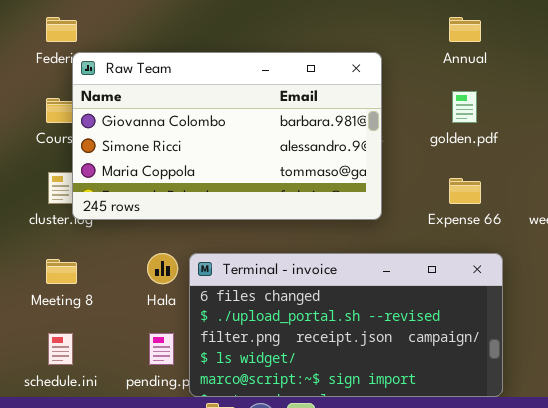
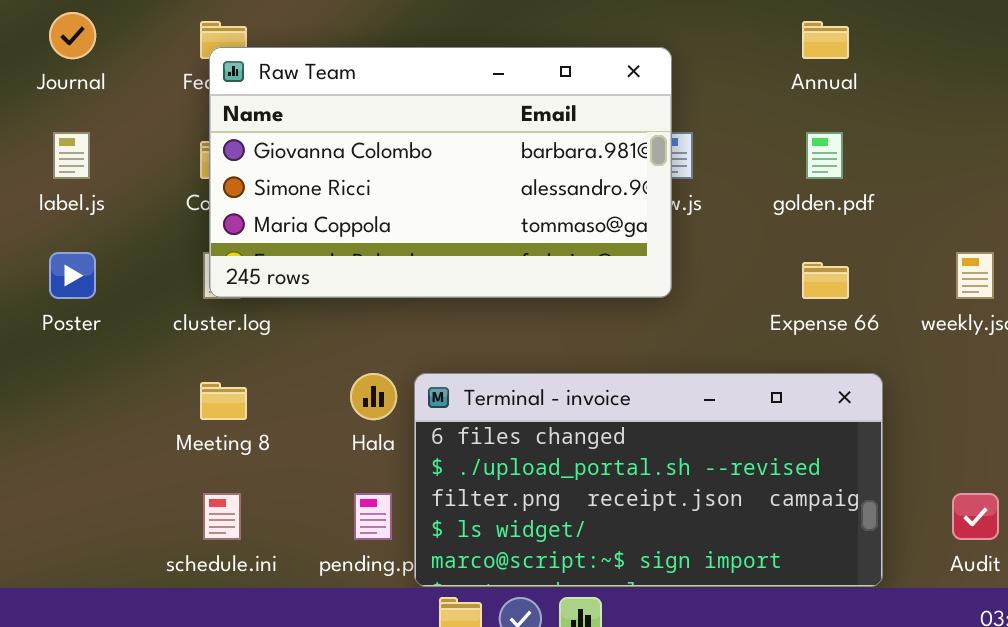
Raw Team: [72,52,382,220] -> [209,47,672,298], moved

